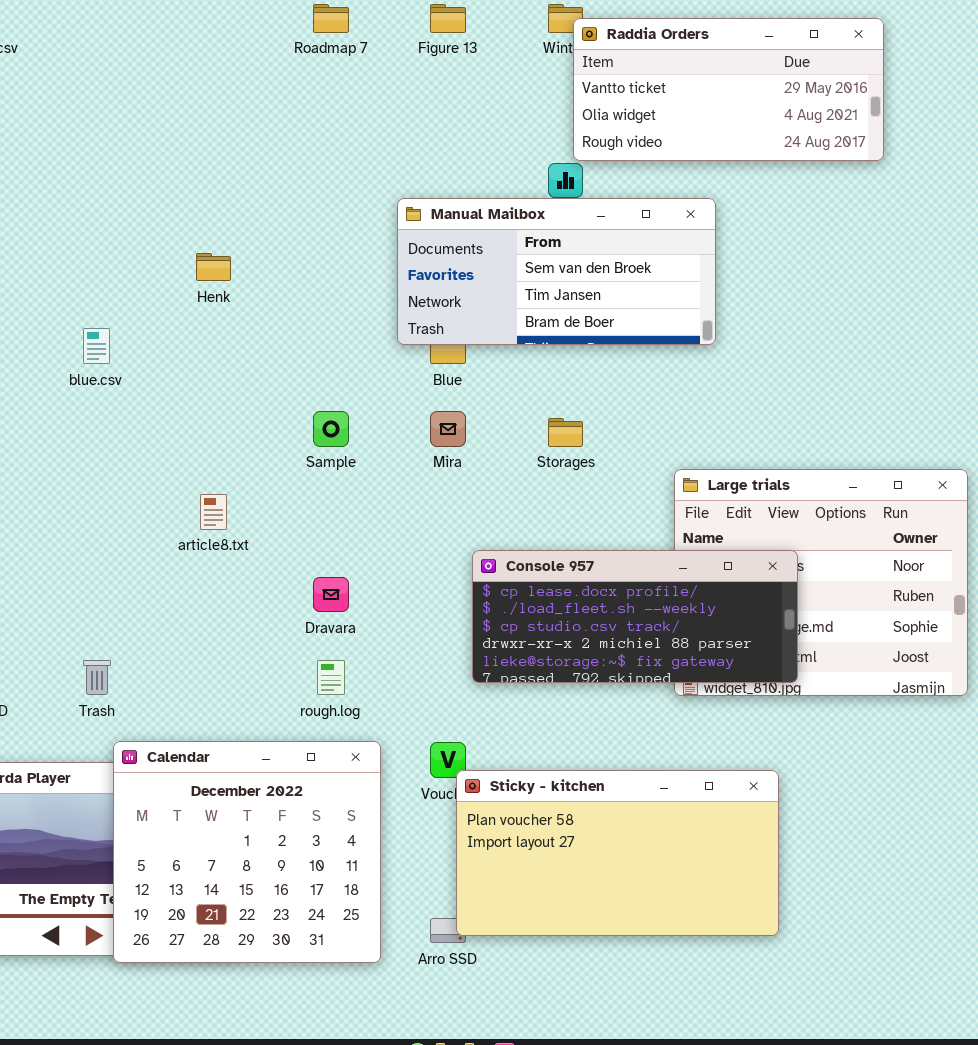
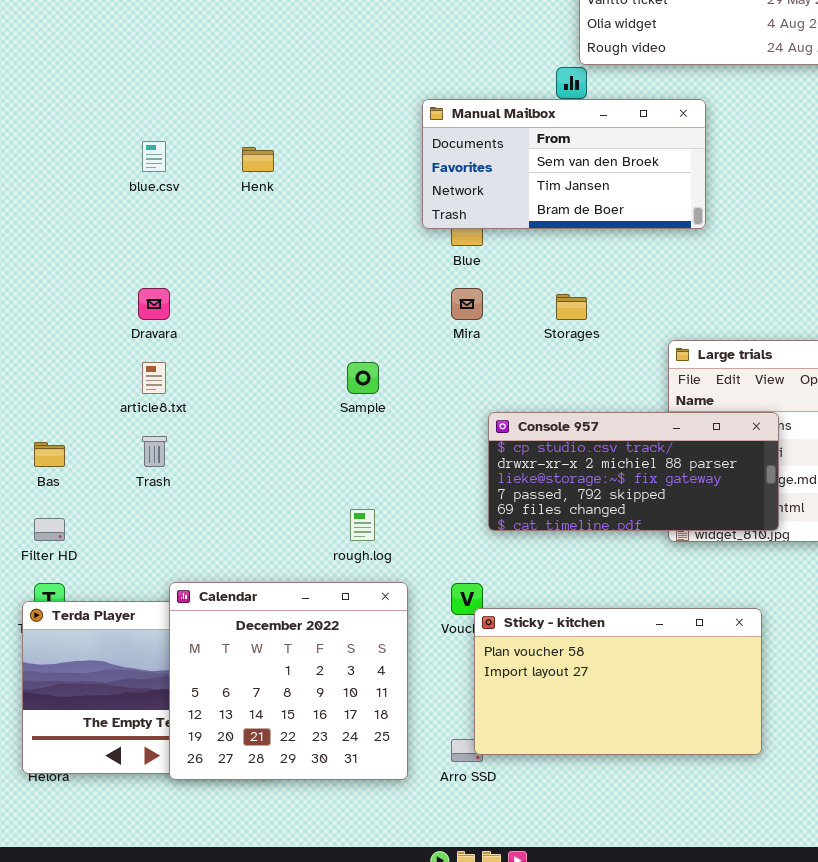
blue.csv: [83,328,110,364] -> [142,141,166,172], moved
Sample: [313,411,349,447] -> [347,362,379,394], moved
article8.txt: [200,494,227,530] -> [142,362,166,394], moved
Console 957: [472,550,798,683] -> [488,412,779,531], scrolled down 2 rows
Dravara: [313,577,349,612] -> [138,288,170,320], moved
Trash: [83,660,111,695] -> [142,436,167,467], moved

